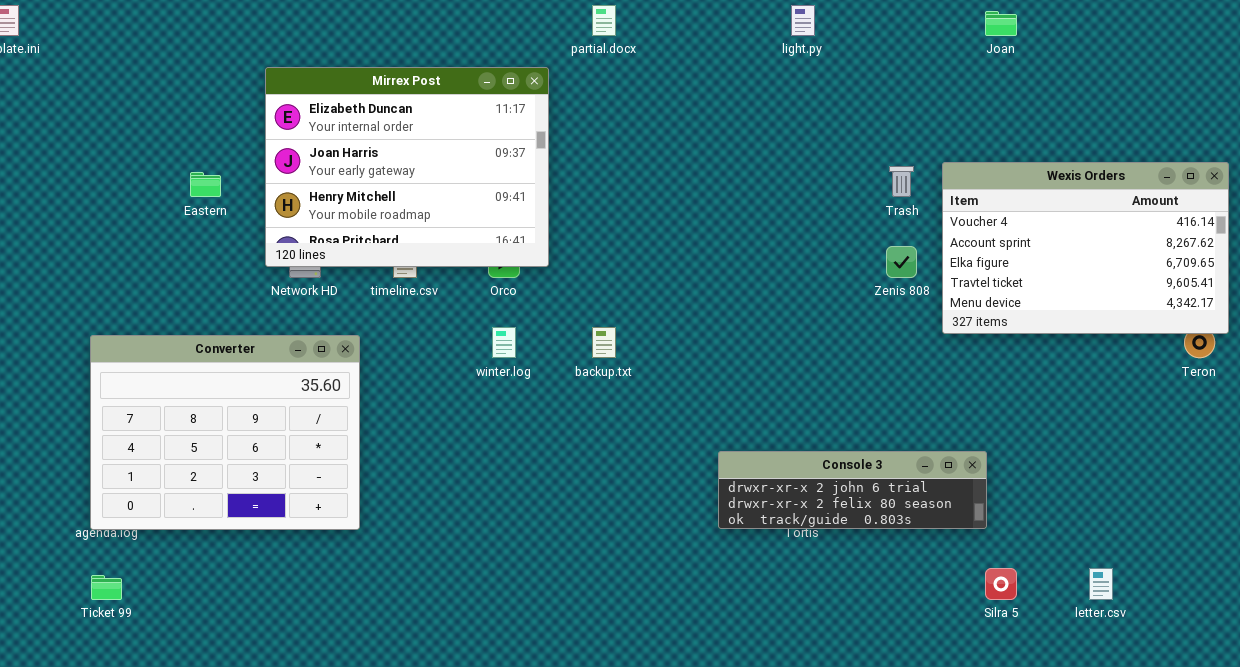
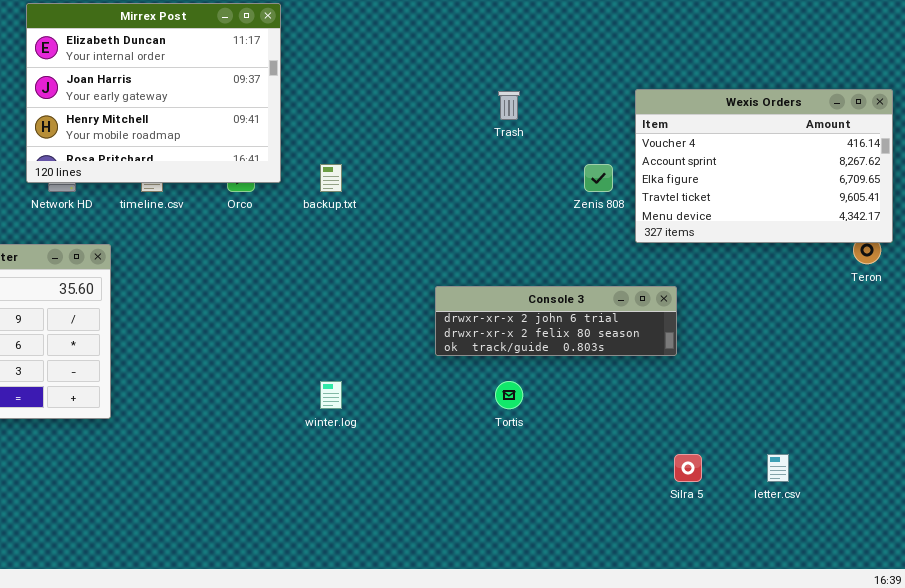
Trash: [889,166,914,197] -> [498,91,520,120], moved
winter.log: [492,327,516,358] -> [320,381,342,409], moved
backup.txt: [592,327,616,358] -> [320,164,342,192], moved
Console 3: [718,451,987,529] -> [435,286,677,356], moved

